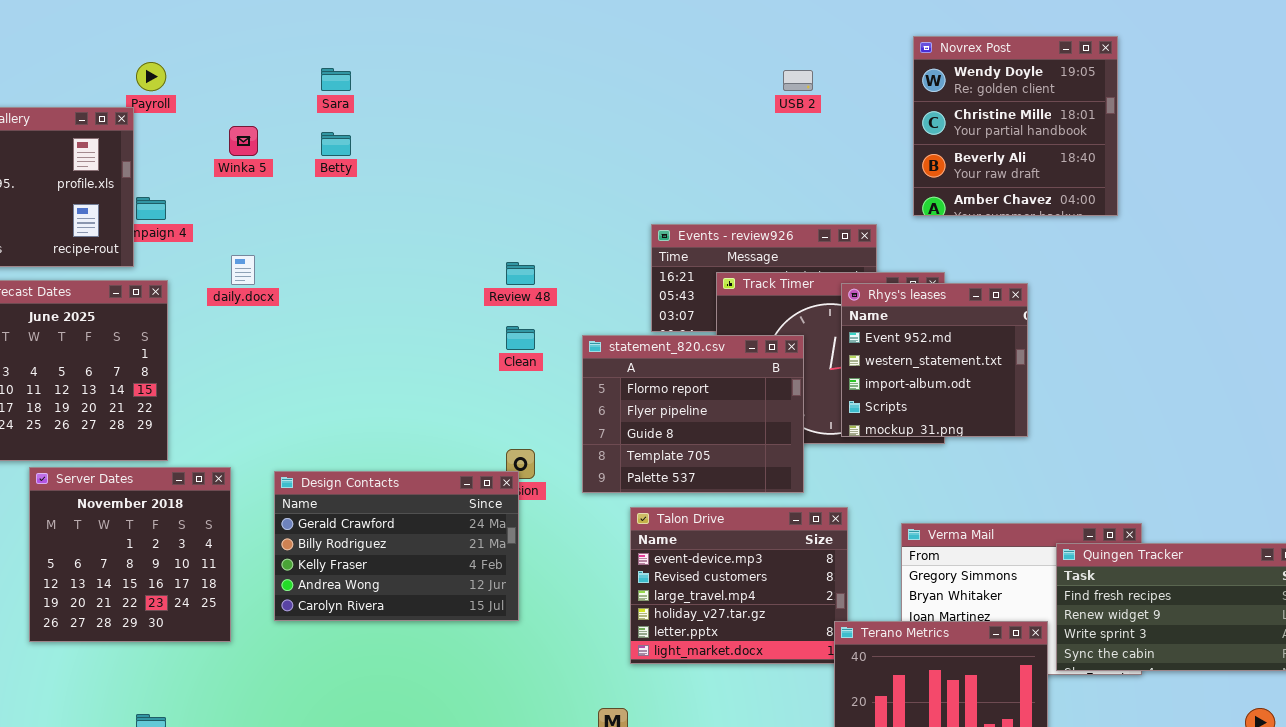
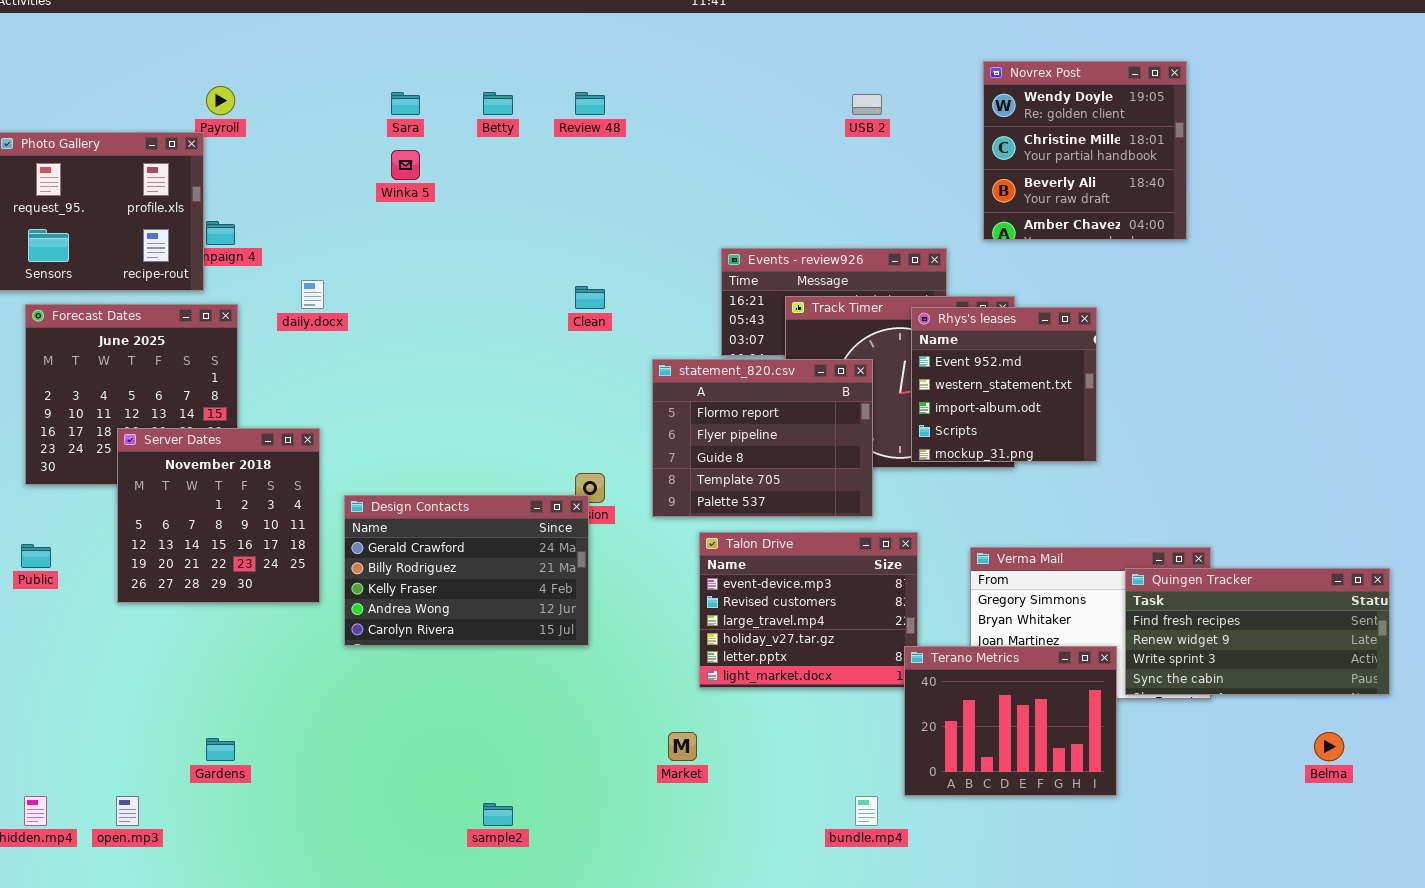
Winka 5: [229,126,258,156] -> [391,150,420,180], moved
Betty: [321,132,351,156] -> [483,92,513,115], moved
Review 48: [506,262,535,285] -> [575,92,605,115], moved
Clean: [506,326,535,350] -> [575,286,605,309], moved
Server Dates: [29,467,231,642] -> [117,428,320,603], moved

